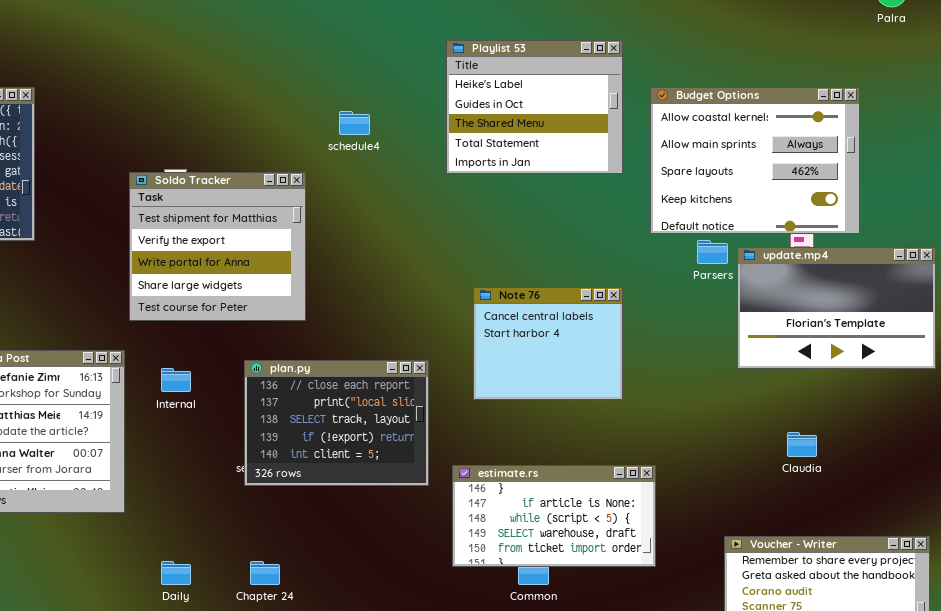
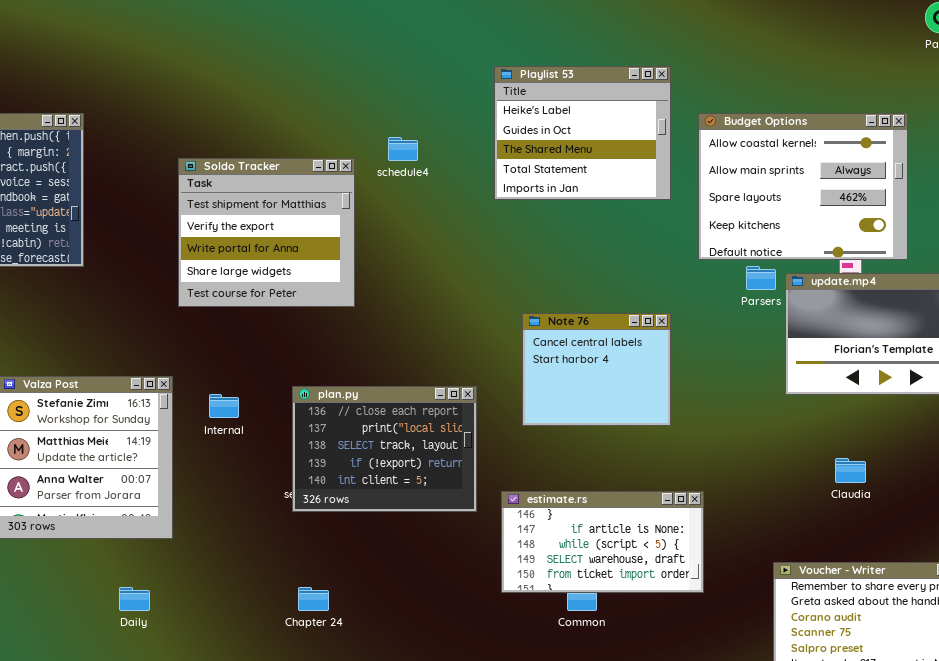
Soldo Tracker: [129,172,306,321] -> [178,158,355,307], moved
Daily: [161,561,191,585] -> [119,587,150,611], moved

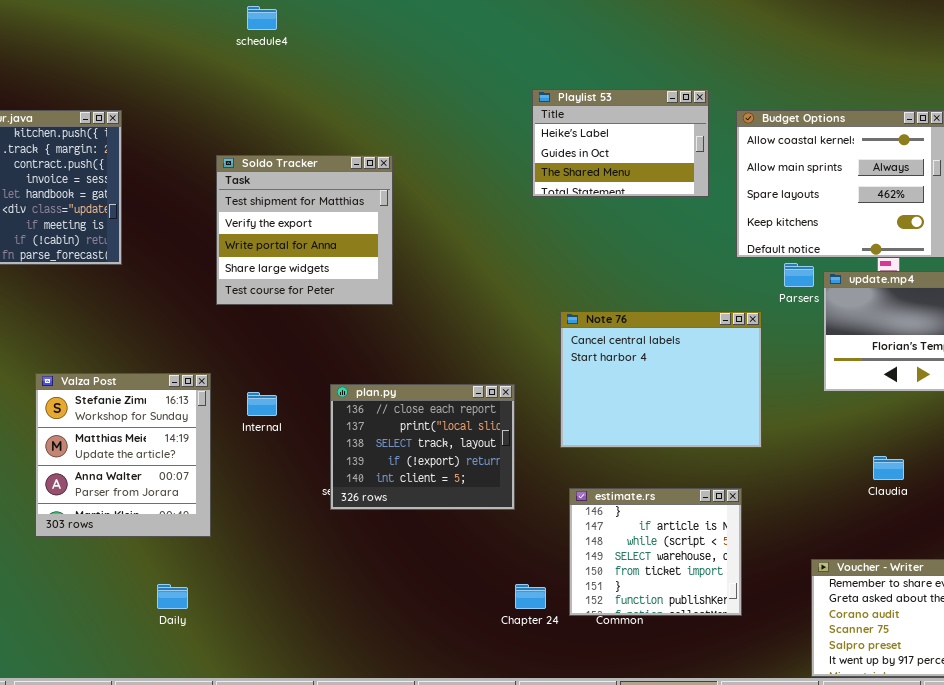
Playlist 53: [494,66,671,200] -> [532,89,709,197], resized
schedule4: [388,137,418,161] -> [247,6,277,30], moved
Note 76: [522,313,671,426] -> [560,311,762,448], resized
estimate.rs: [501,491,704,593] -> [569,488,742,616], resized
Chapter 24: [298,587,329,611] -> [515,584,546,609], moved

